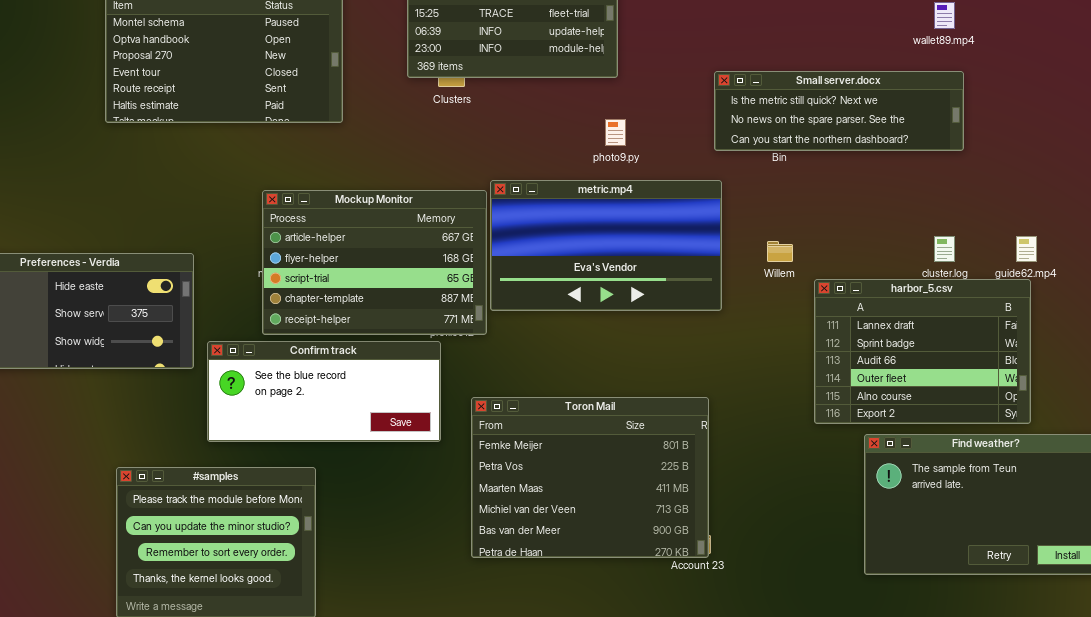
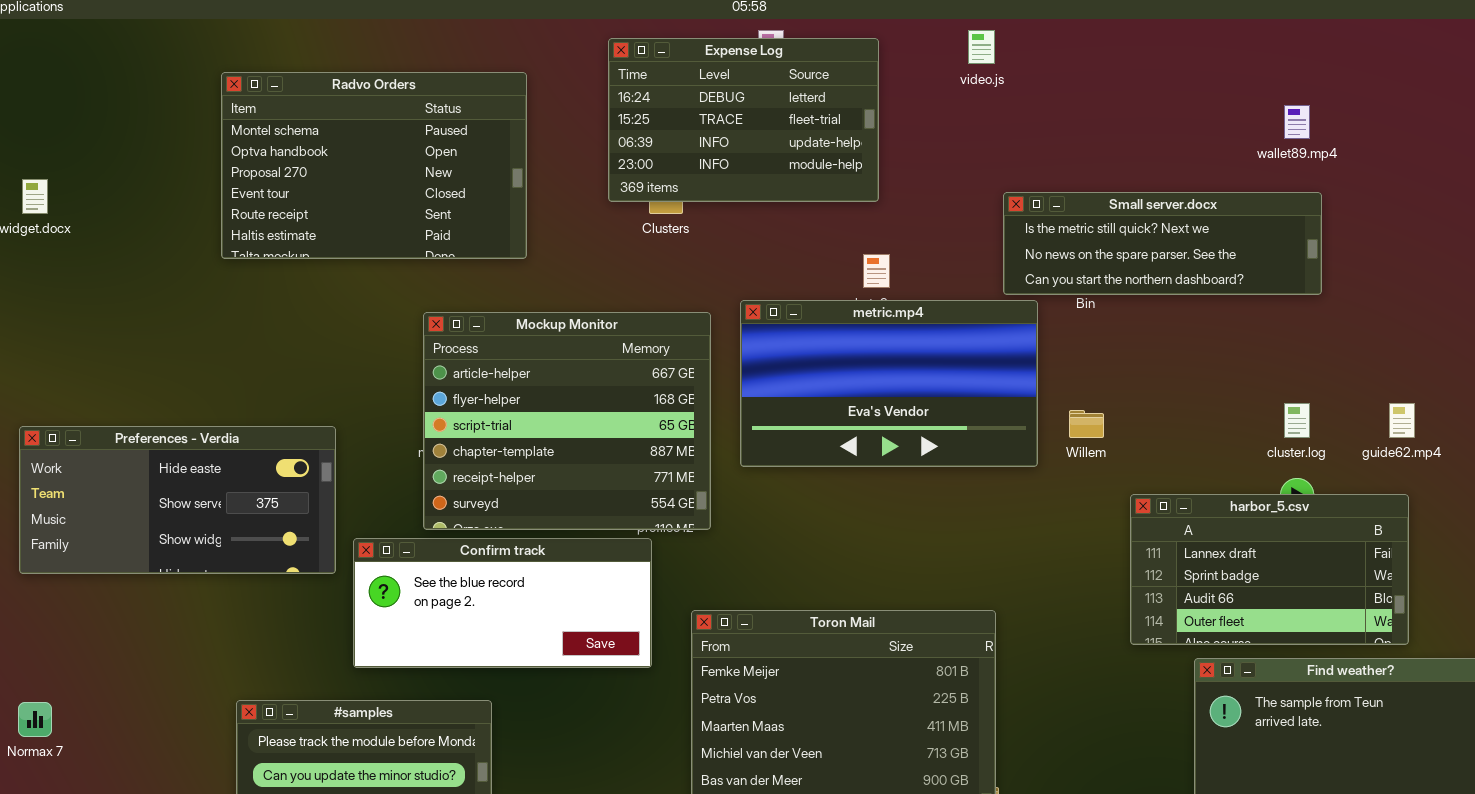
metric.mp4: [490,180,722,311] -> [740,300,1038,467], moved
Mockup Monitor: [262,190,487,335] -> [423,312,711,530], resized
harbor_5.csv: [814,279,1031,424] -> [1130,494,1409,645], resized

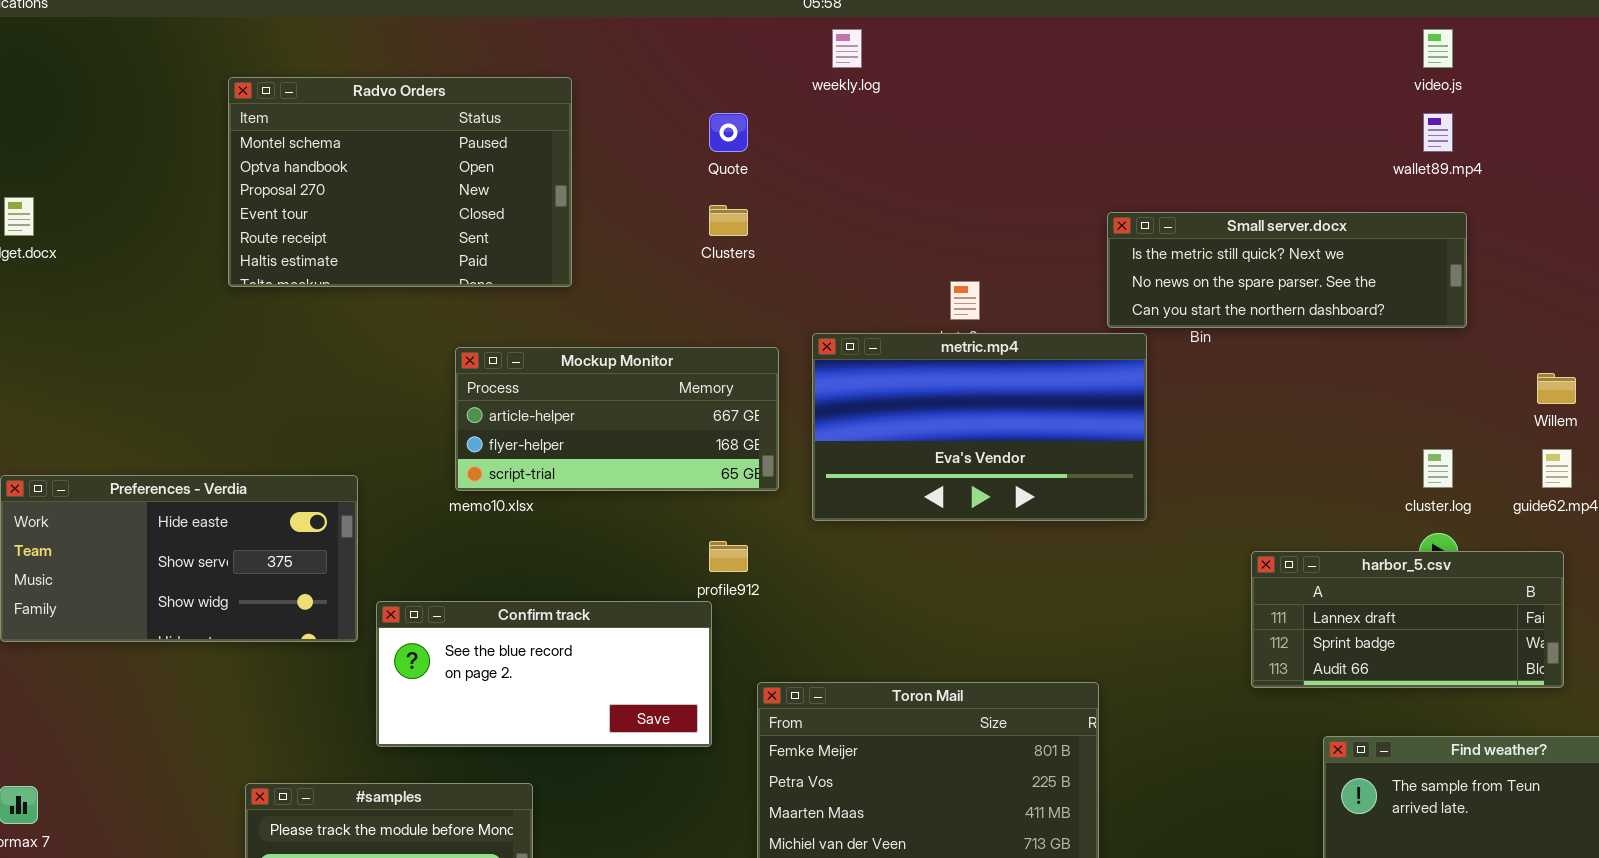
video.js: [968,30,995,64] -> [1423,29,1453,68], moved
Expense Log: [608,38,879,202] -> none, closed
Mockup Monitor: [423,312,711,530] -> [455,347,779,491], resized
Willem: [1069,410,1104,438] -> [1537,373,1576,404], moved
harbor_5.csv: [1130,494,1409,645] -> [1251,551,1564,688], resized

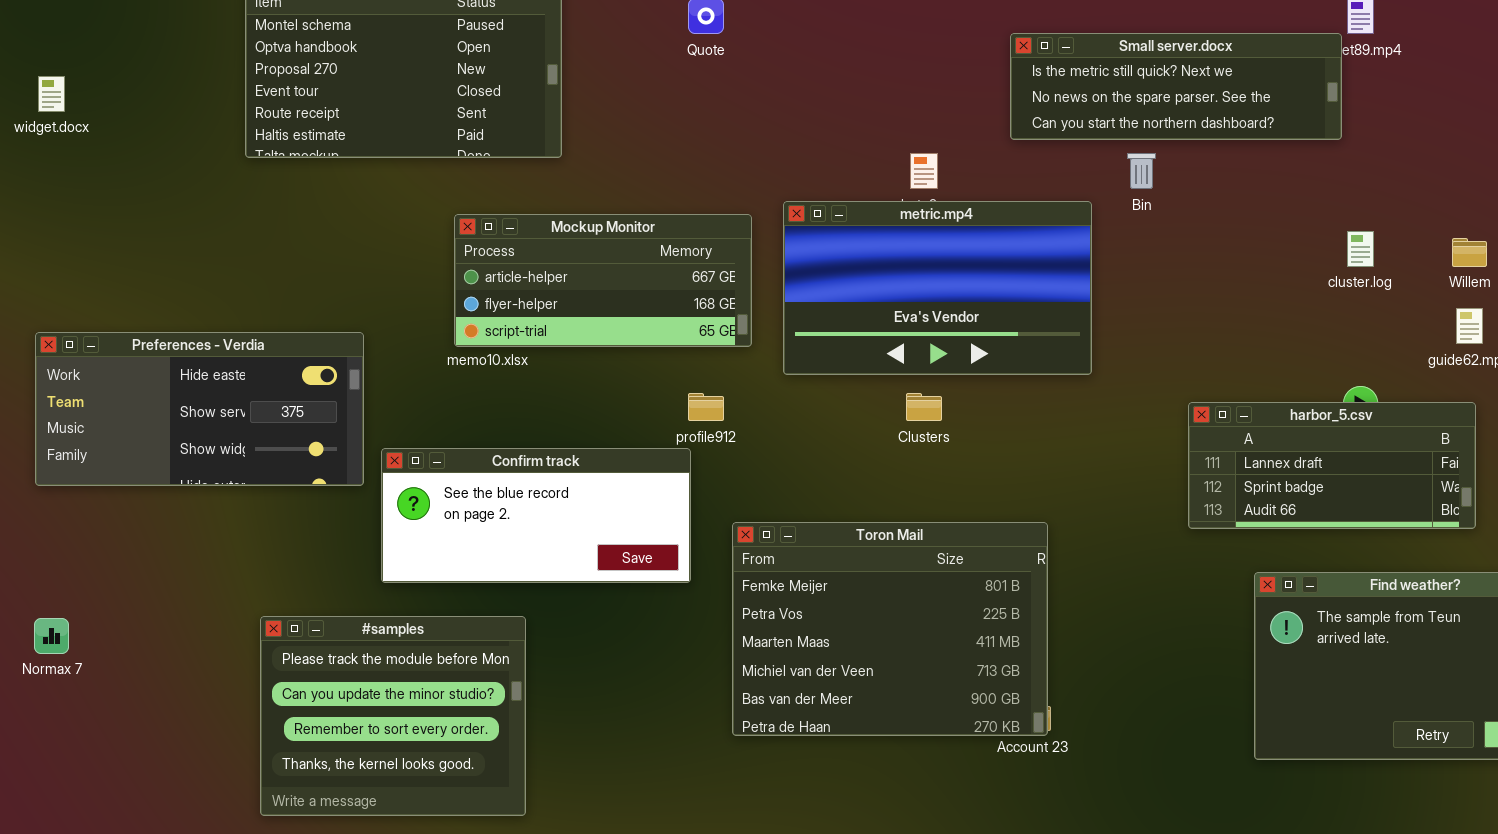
Clusters: [709,205,748,236] -> [906,393,942,421], moved
Small server.docx: [1107,212,1467,328] -> [1010,33,1342,140], moved
cluster.log: [1423,449,1453,488] -> [1347,231,1374,267], moved

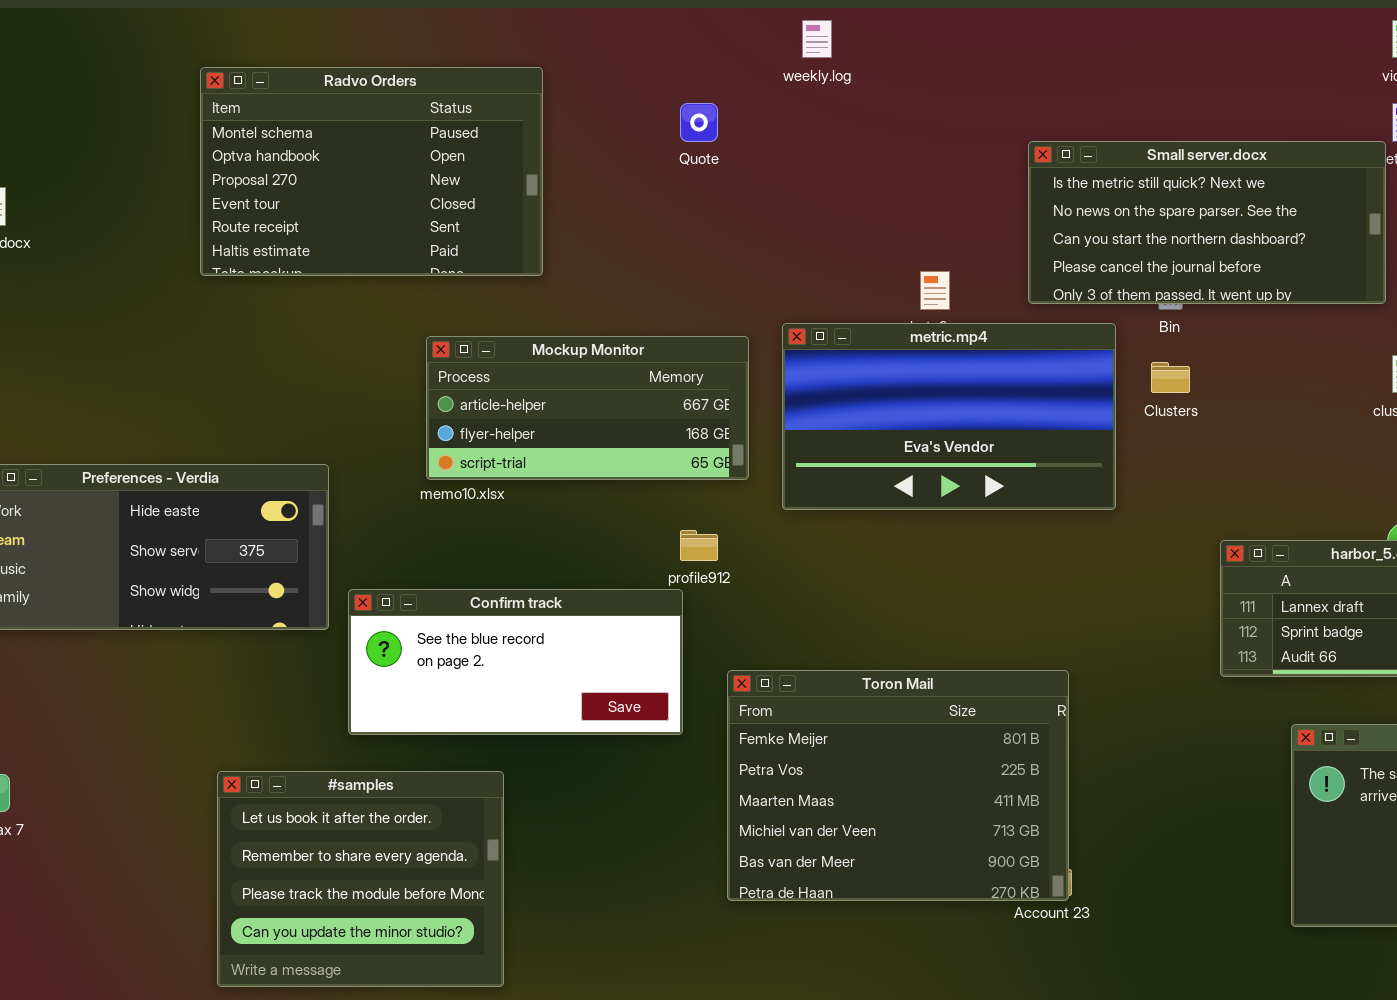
Small server.docx: [1010,33,1342,140] -> [1028,141,1386,304], resized
Clusters: [906,393,942,421] -> [1151,362,1190,393], moved
#samples: [260,616,526,816] -> [217,771,504,987], scrolled up 2 rows

